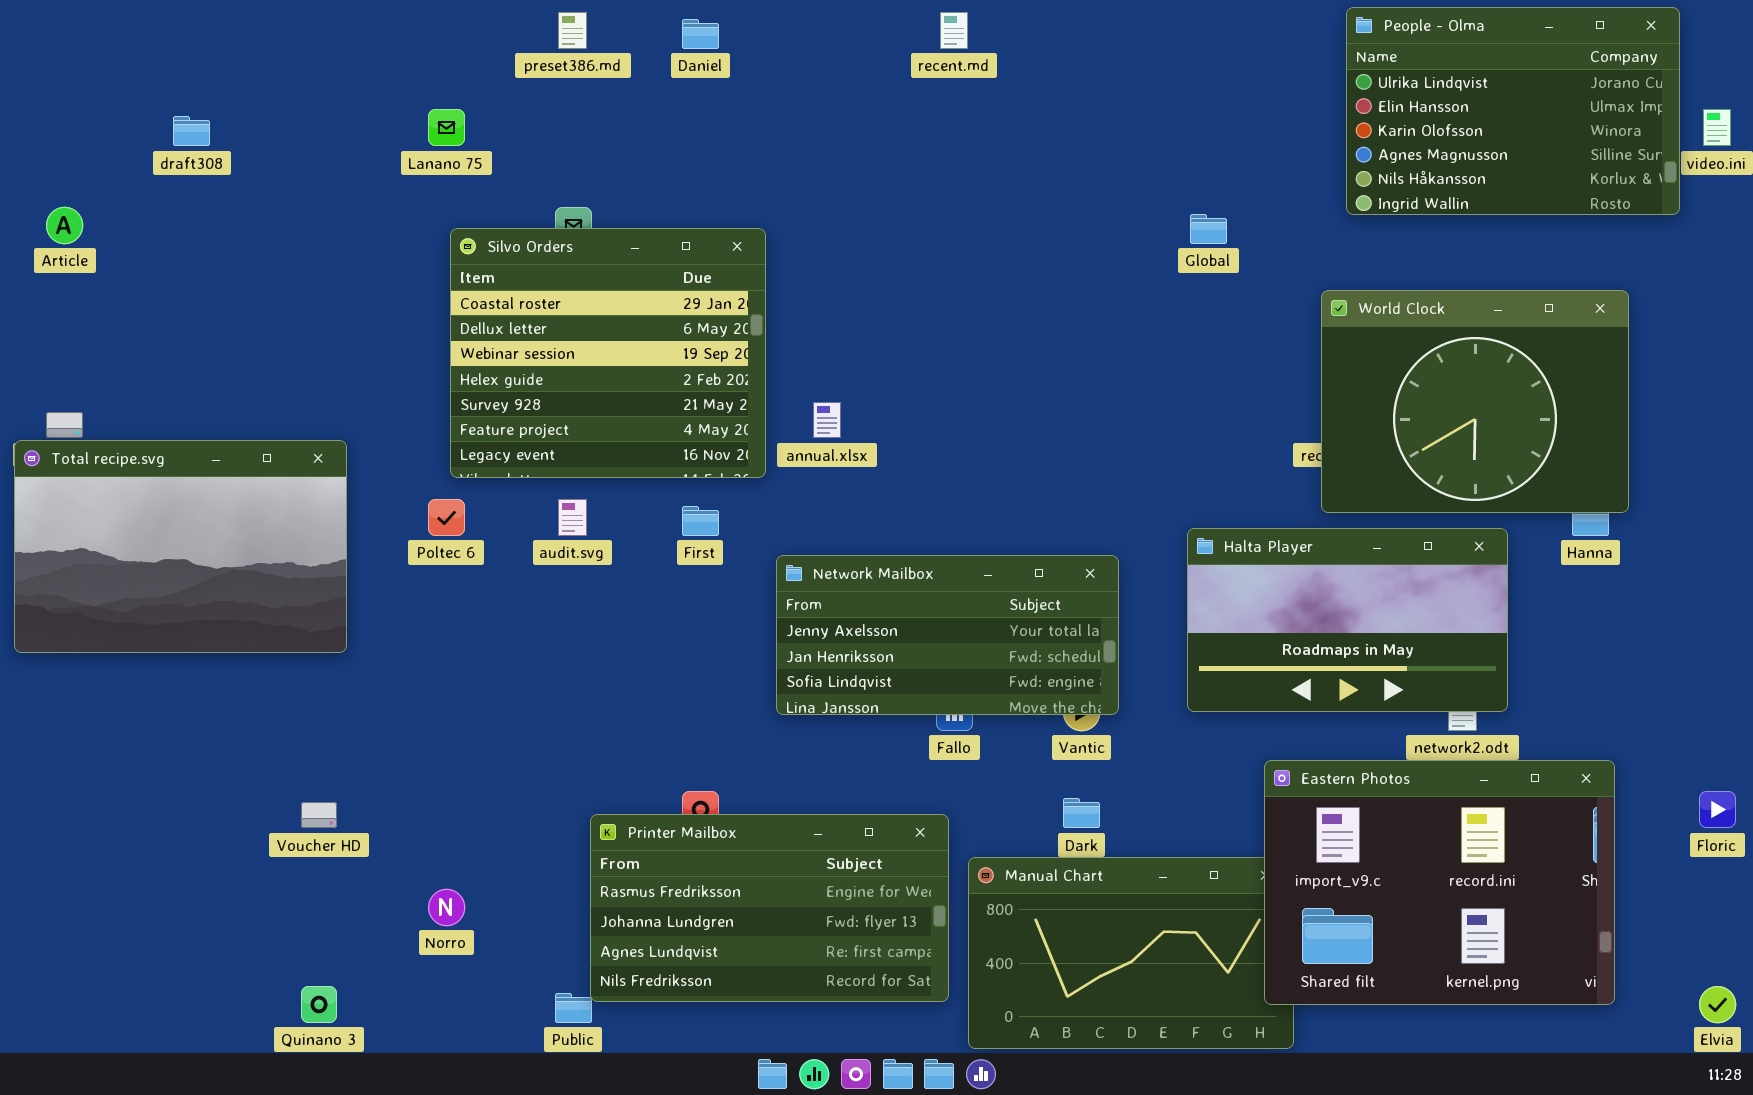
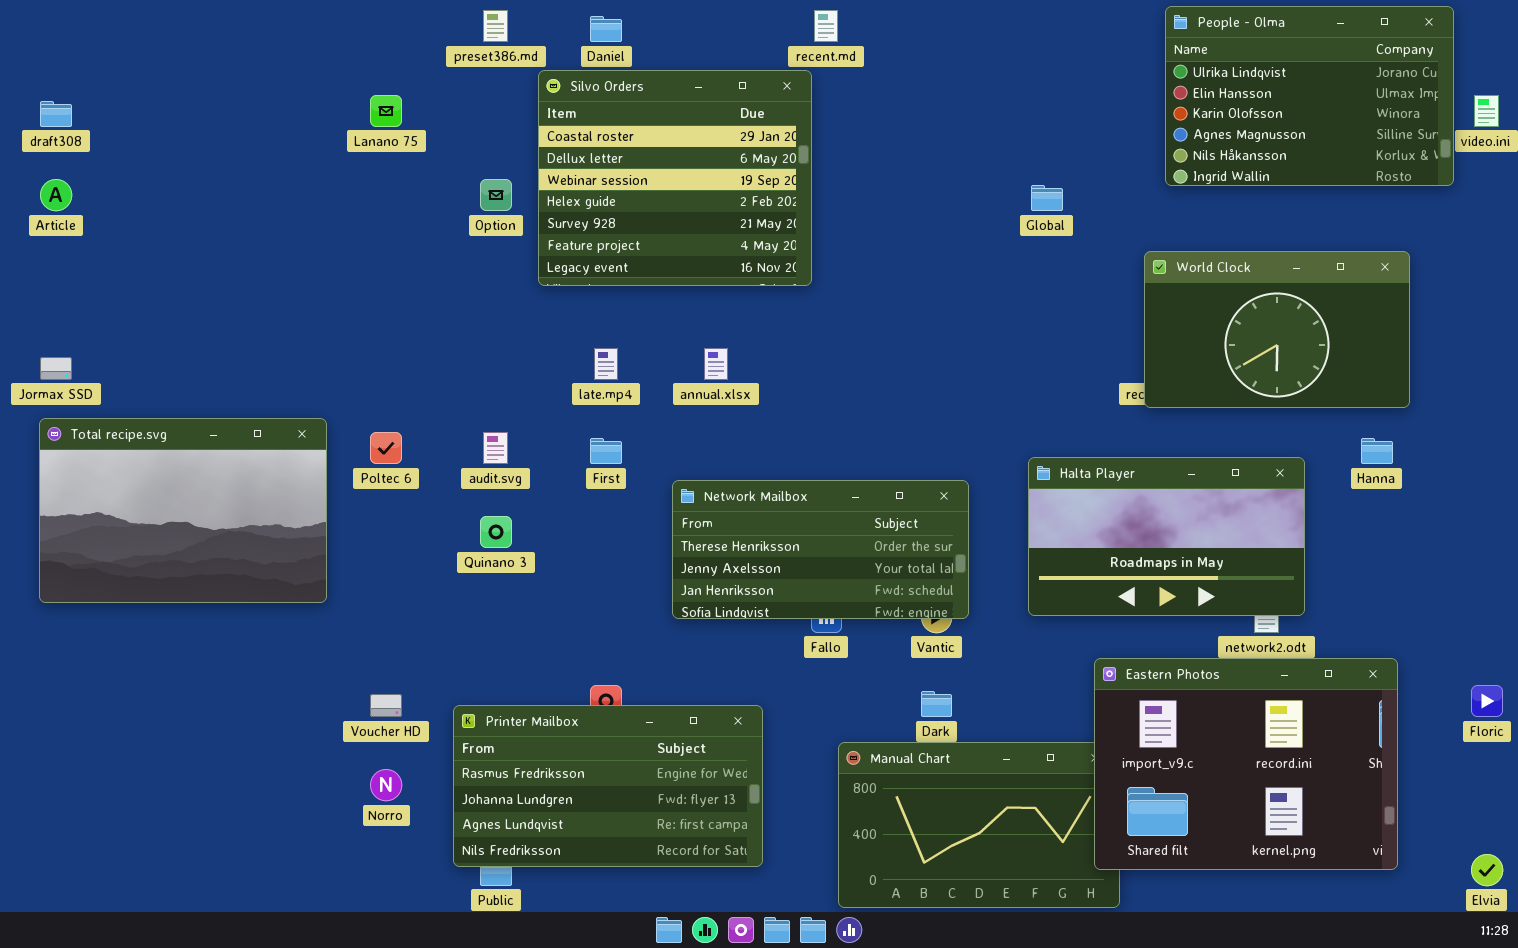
draft308: [173,116,210,146] -> [40,101,72,127], moved
Silvo Orders: [450,228,766,478] -> [538,70,812,286], moved
World Clock: [1321,290,1629,513] -> [1144,251,1410,408], resized
Total recipe.svg: [14,440,347,653] -> [39,418,327,603], moved
Network Mailbox: [776,555,1119,715] -> [672,480,969,619], scrolled up 1 row
Voucher HD: [301,802,337,828] -> [370,694,402,717], moved
Printer Mailbox: [590,814,949,1002] -> [453,705,763,867], moved
Quinano 3: [301,986,337,1023] -> [480,516,512,548], moved

